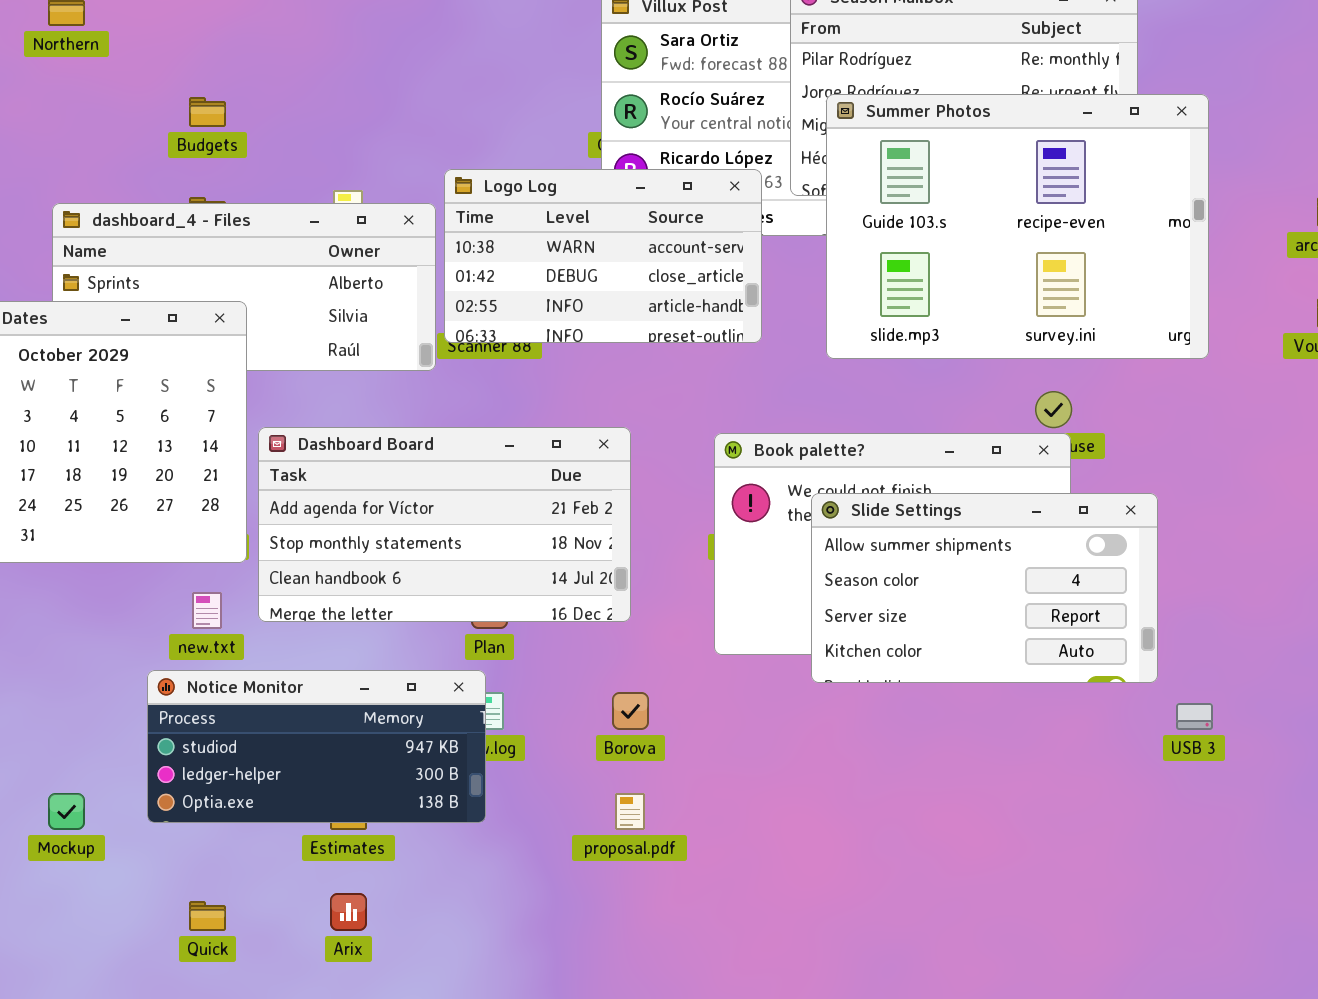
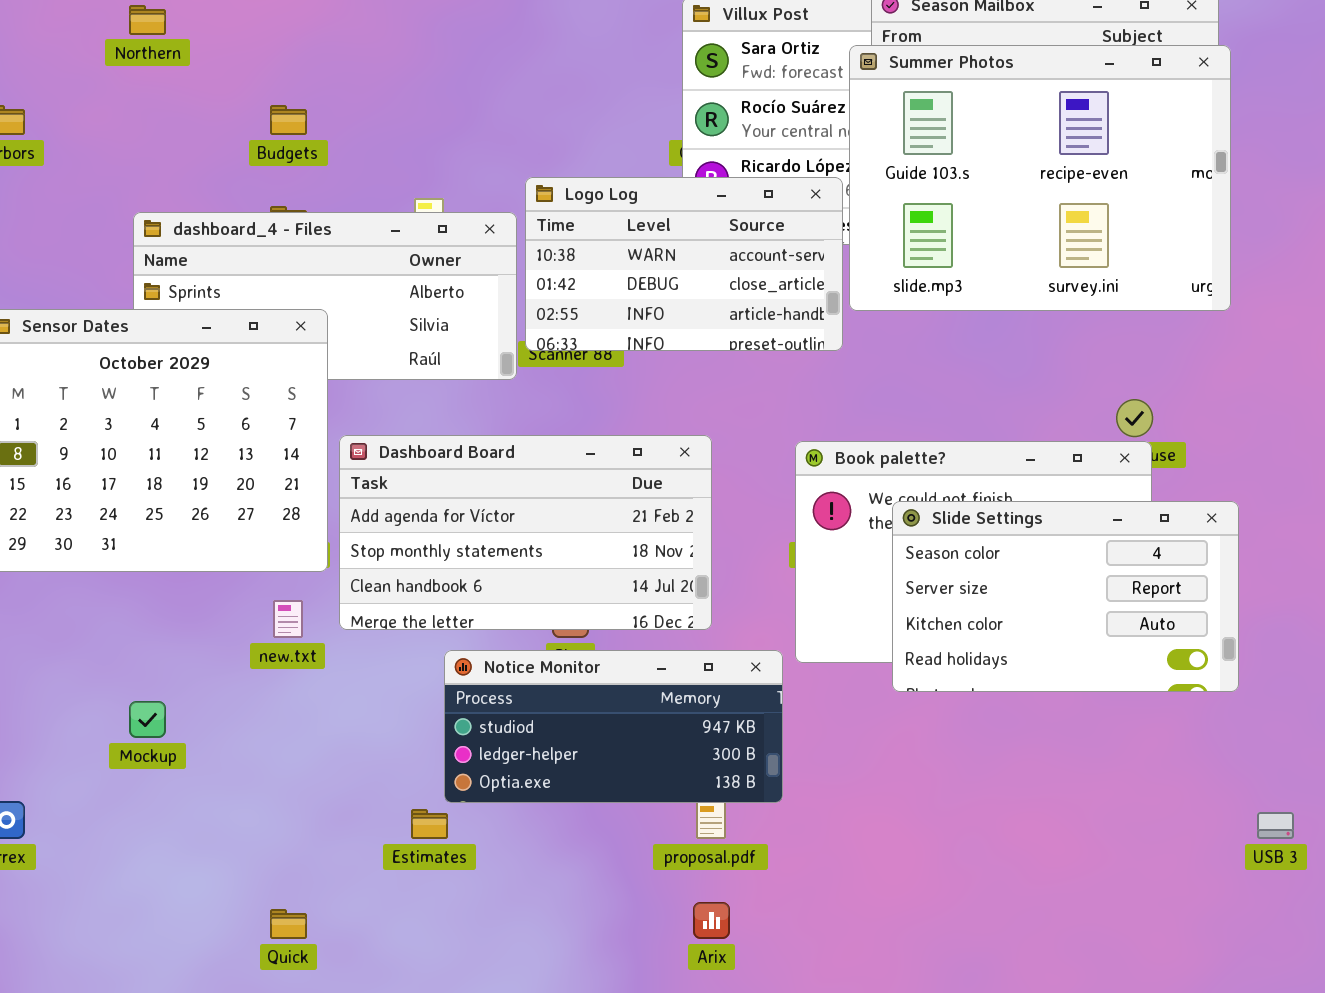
Summer Photos: [826,94,1209,359] -> [849,45,1231,311], moved
Slide Settings: [811,493,1158,683] -> [892,501,1239,692], scrolled down 1 row
Notice Monitor: [147,670,486,823] -> [444,650,783,803], moved
USB 3: [1176,703,1213,730] -> [1257,812,1294,839], moved
Mockup: [48,793,85,830] -> [129,701,166,738], moved
Arix: [330,893,367,931] -> [693,902,730,939], moved

